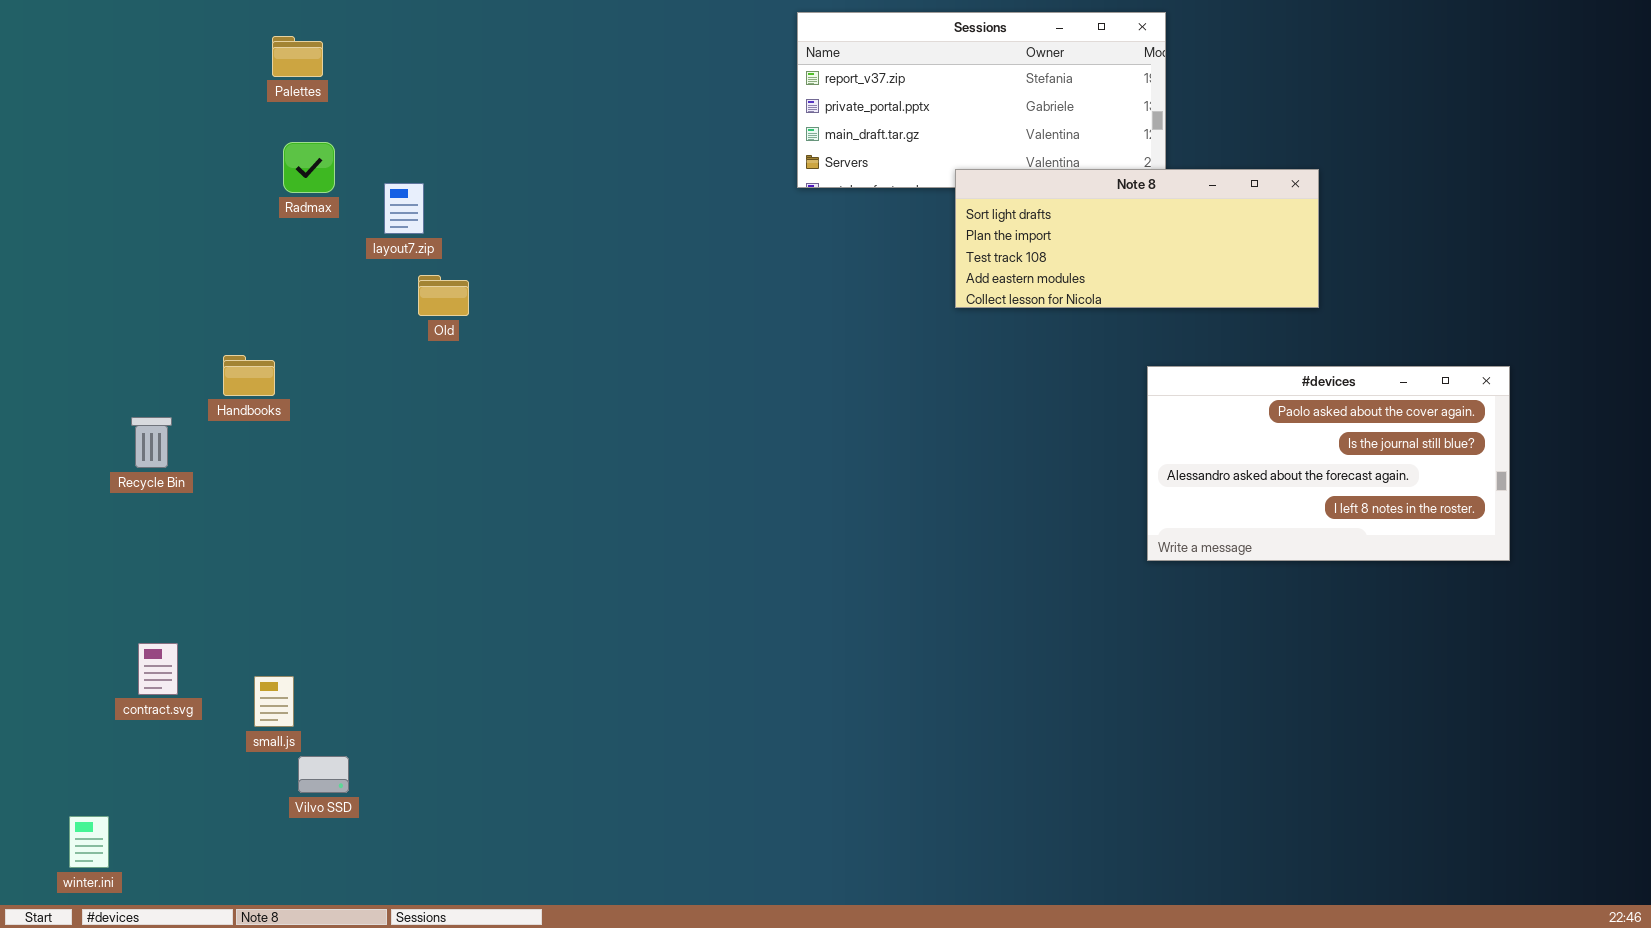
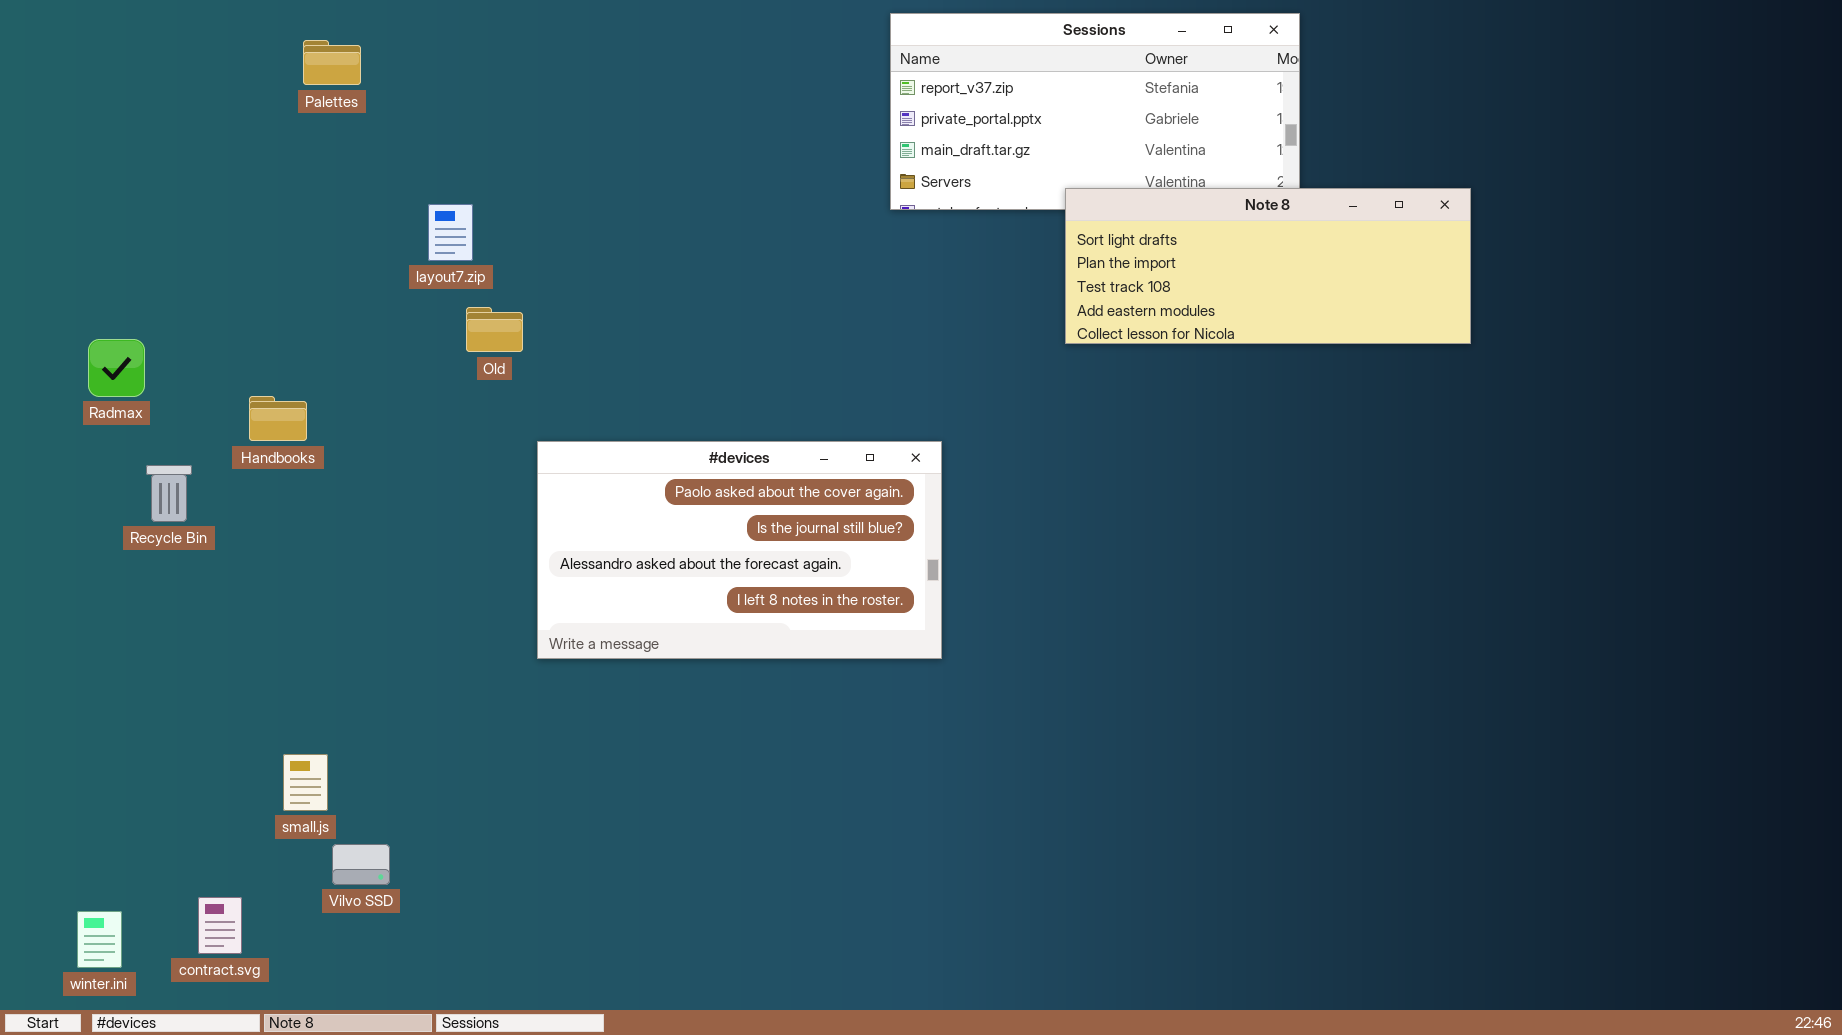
Radmax: [283,142,335,193] -> [88,339,145,397], moved
#devices: [1147,366,1510,561] -> [537,441,942,659], moved
contract.svg: [138,643,178,695] -> [198,897,242,954], moved

